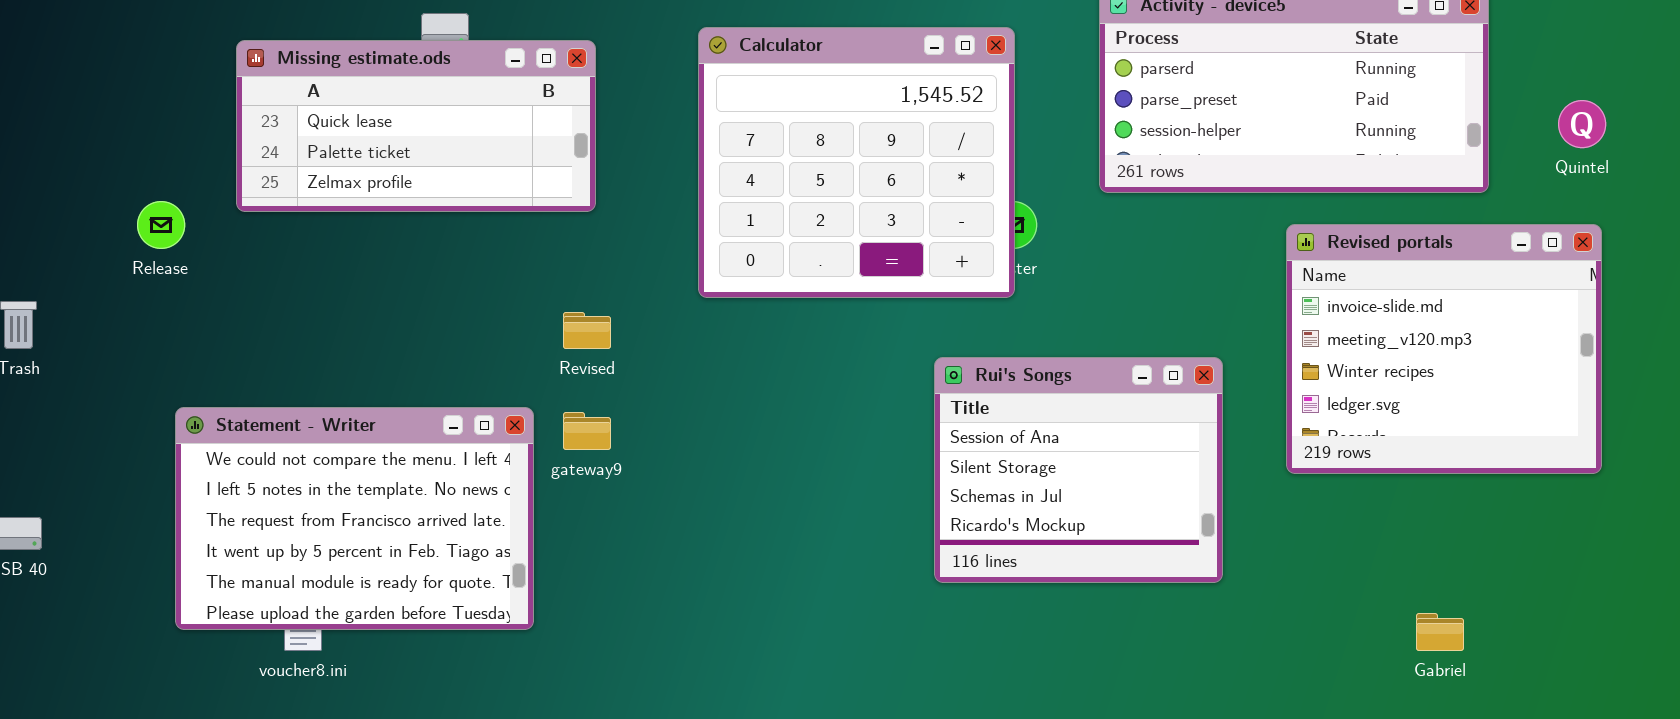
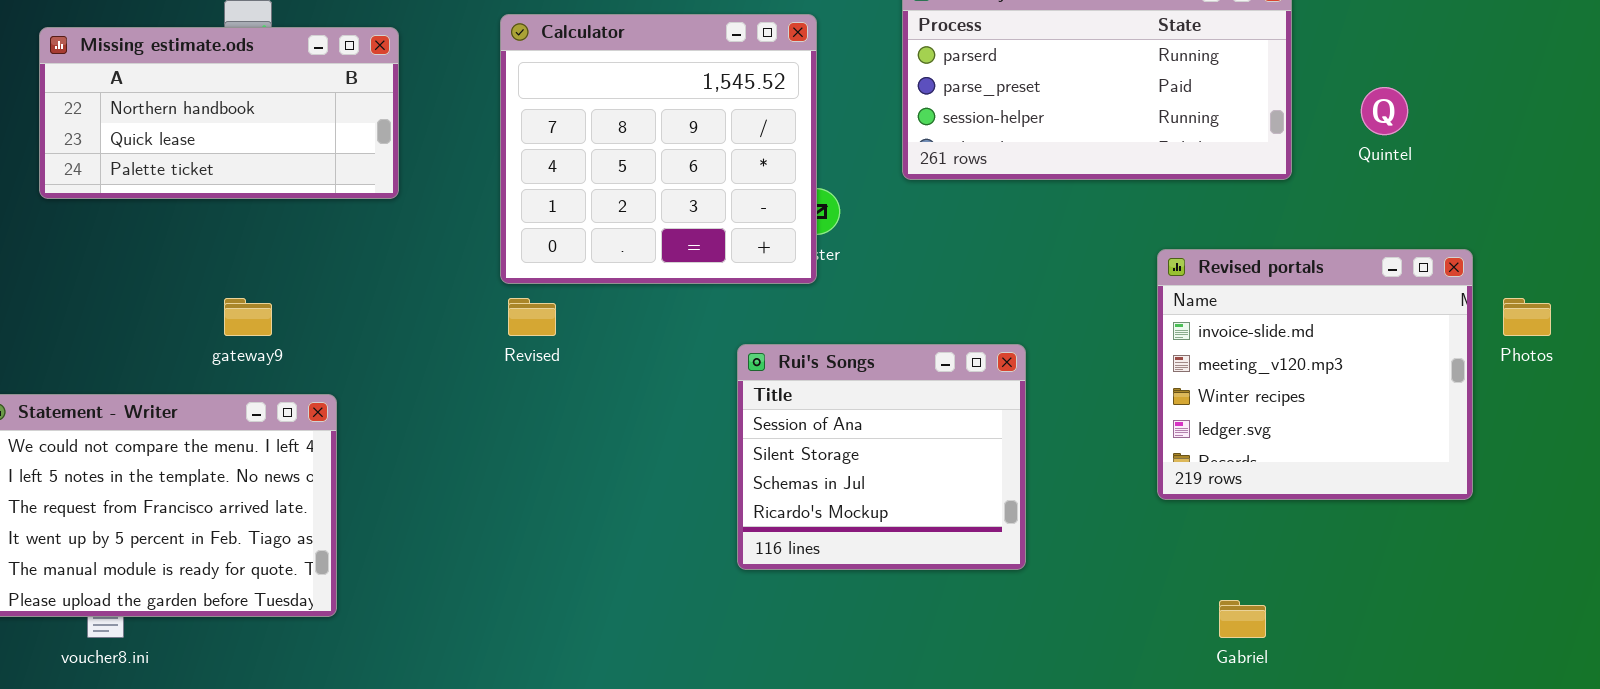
Missing estimate.ods: [236,40,596,212] -> [39,27,399,199], scrolled up 1 row
Revised portals: [1286,224,1602,474] -> [1157,249,1473,500], moved
Revised: [563,312,611,349] -> [508,298,556,336], moved
gateway9: [563,412,611,450] -> [224,298,272,336], moved

